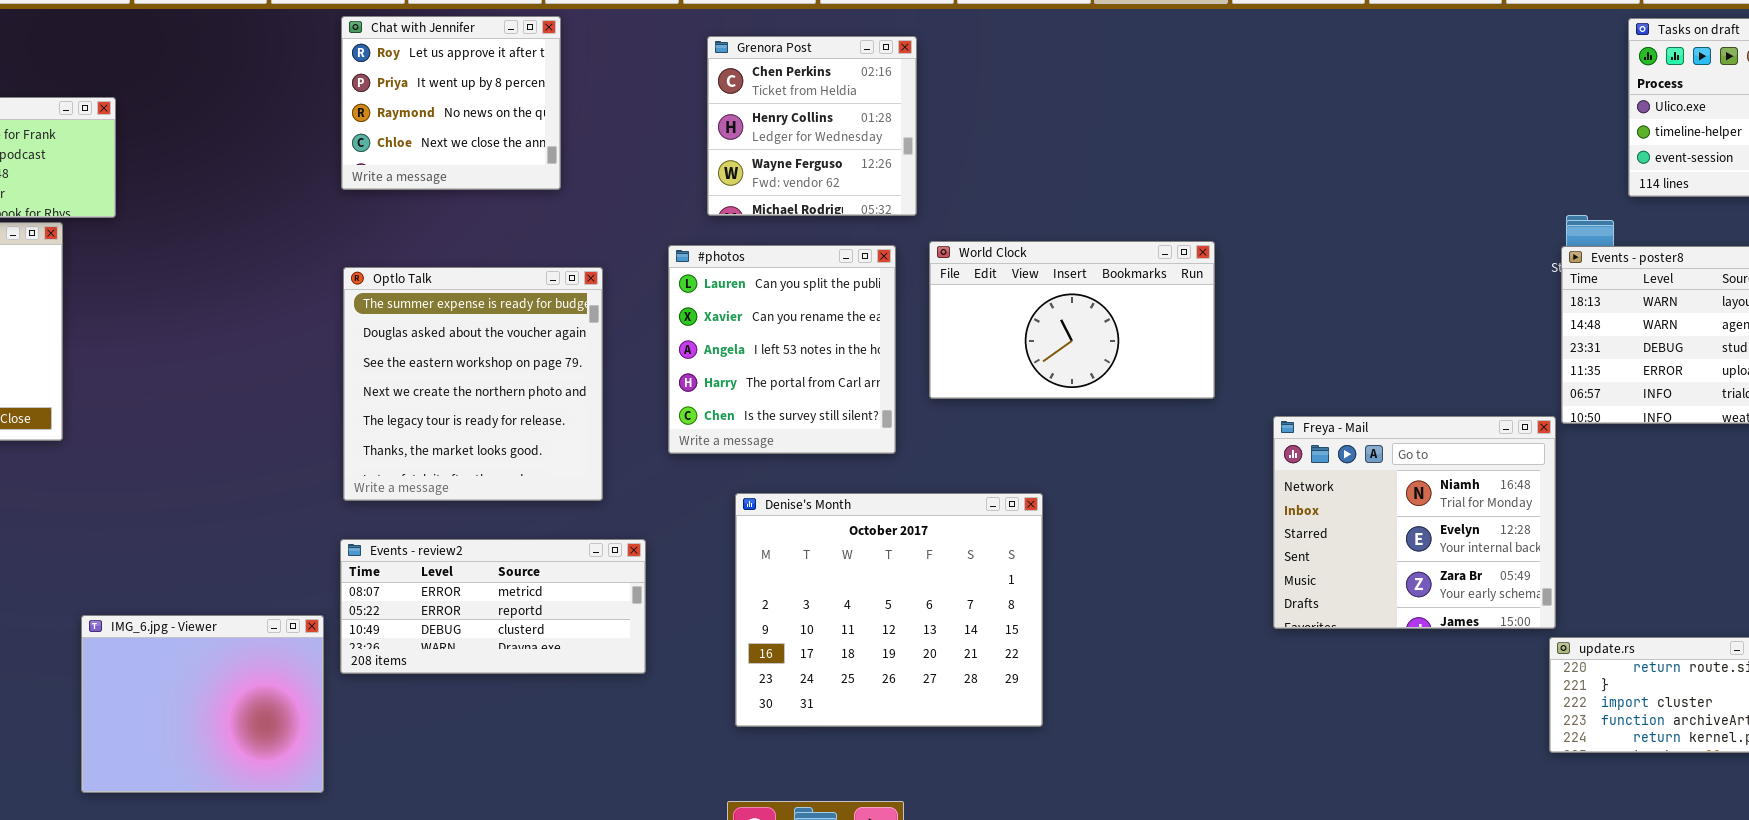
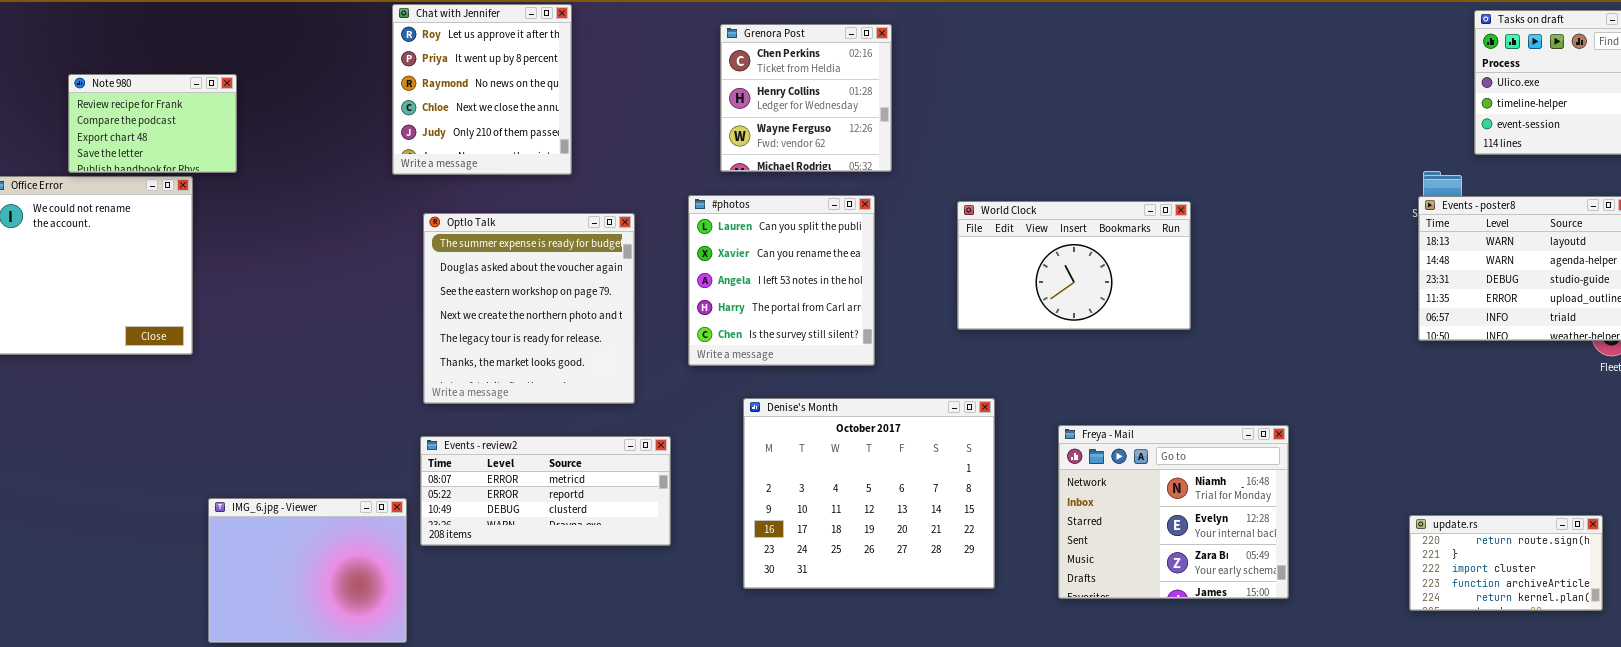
Chat with Jennifer: [341,16,561,190] -> [392,4,572,175], moved, resized
World Clock: [929,241,1215,399] -> [957,201,1191,330], moved
Freya - Mail: [1273,416,1556,629] -> [1058,425,1289,599], moved

